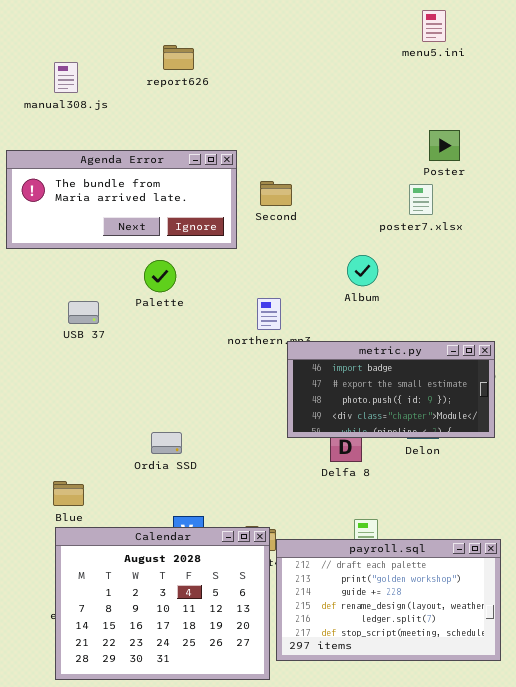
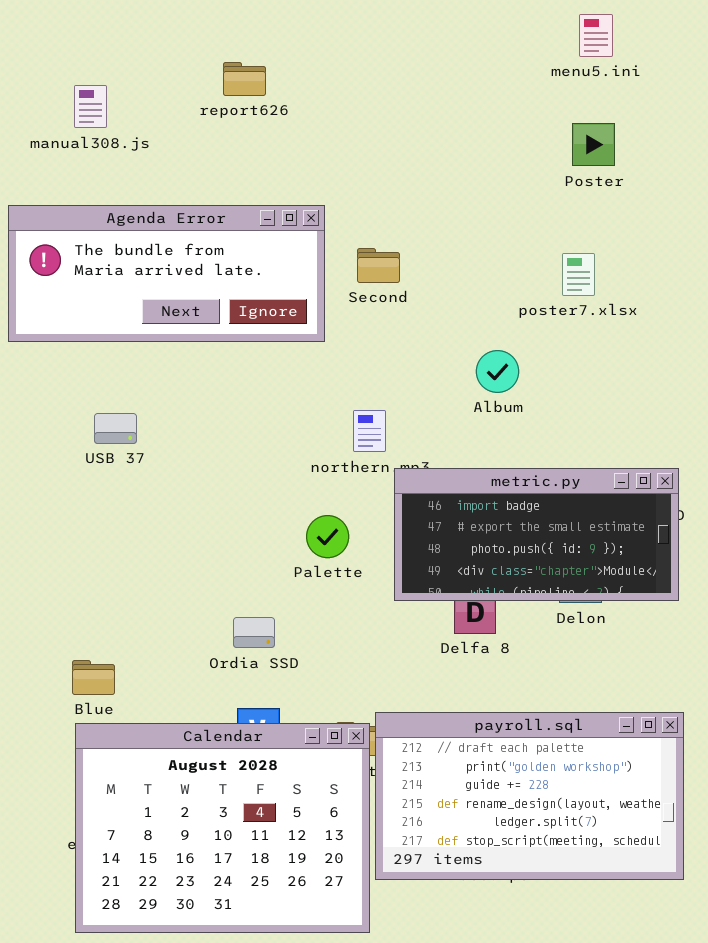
Poster: [429,130,460,161] -> [572,123,615,166], moved
Palette: [144,260,176,292] -> [306,515,349,558], moved
Ordia SSD: [151,432,182,454] -> [233,617,275,648], moved
payroll.sql: [276,539,501,661] -> [375,712,684,880], moved

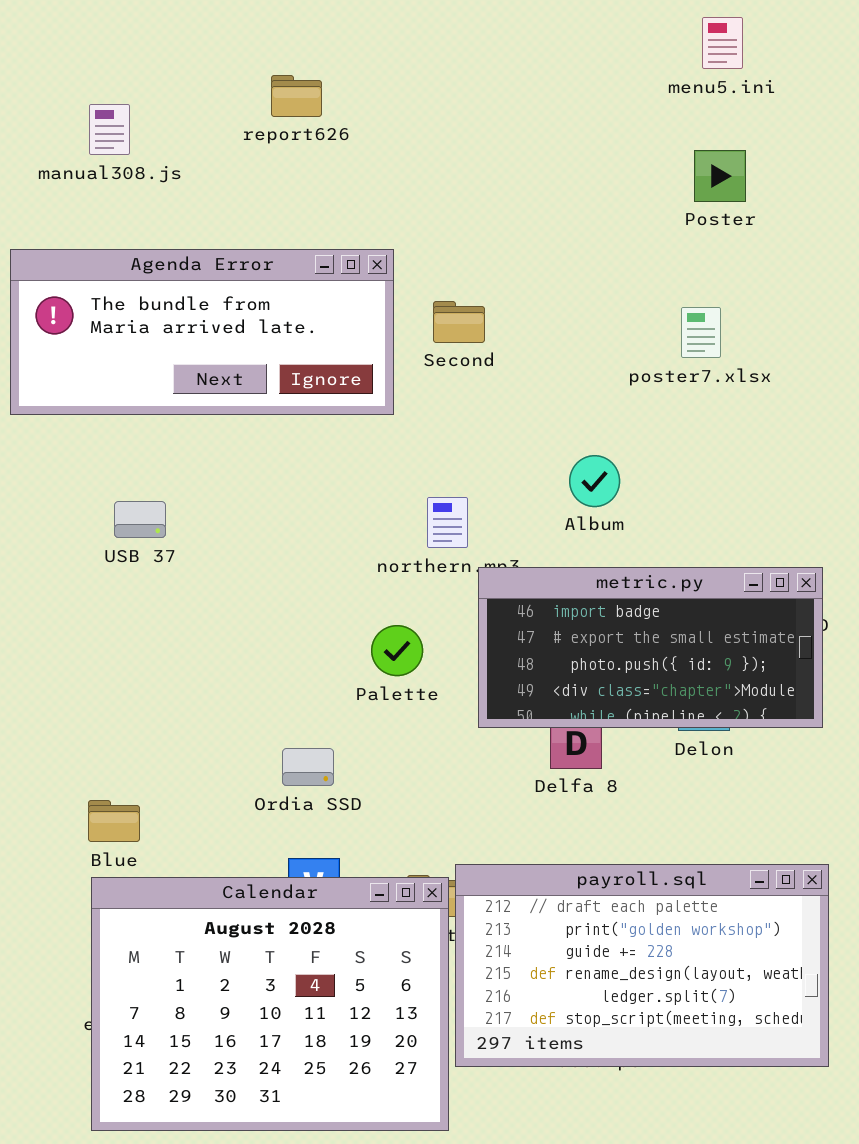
Album: [476,350,519,393] -> [569,455,620,507], moved

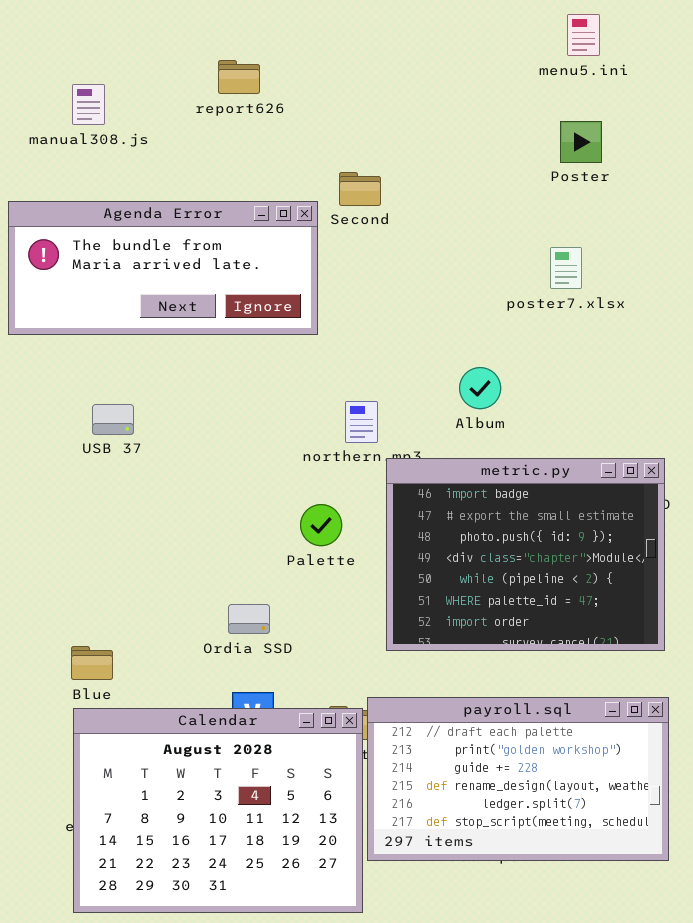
Second: [433,301,485,343] -> [339,172,381,206], moved
metric.py: [478,567,823,728] -> [386,458,665,651], resized

